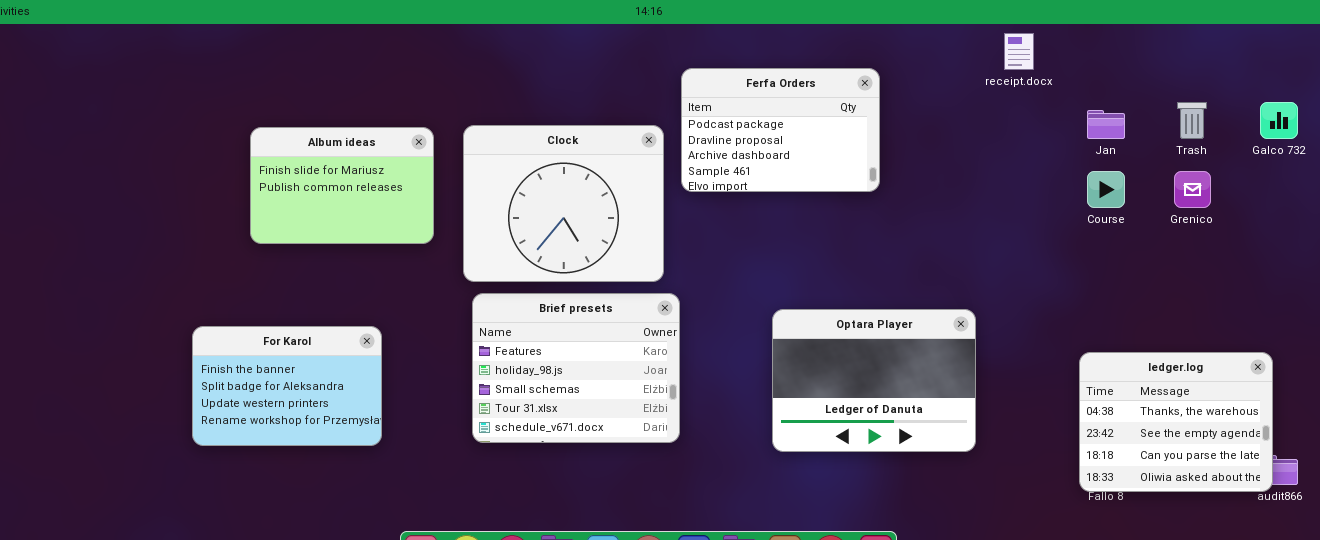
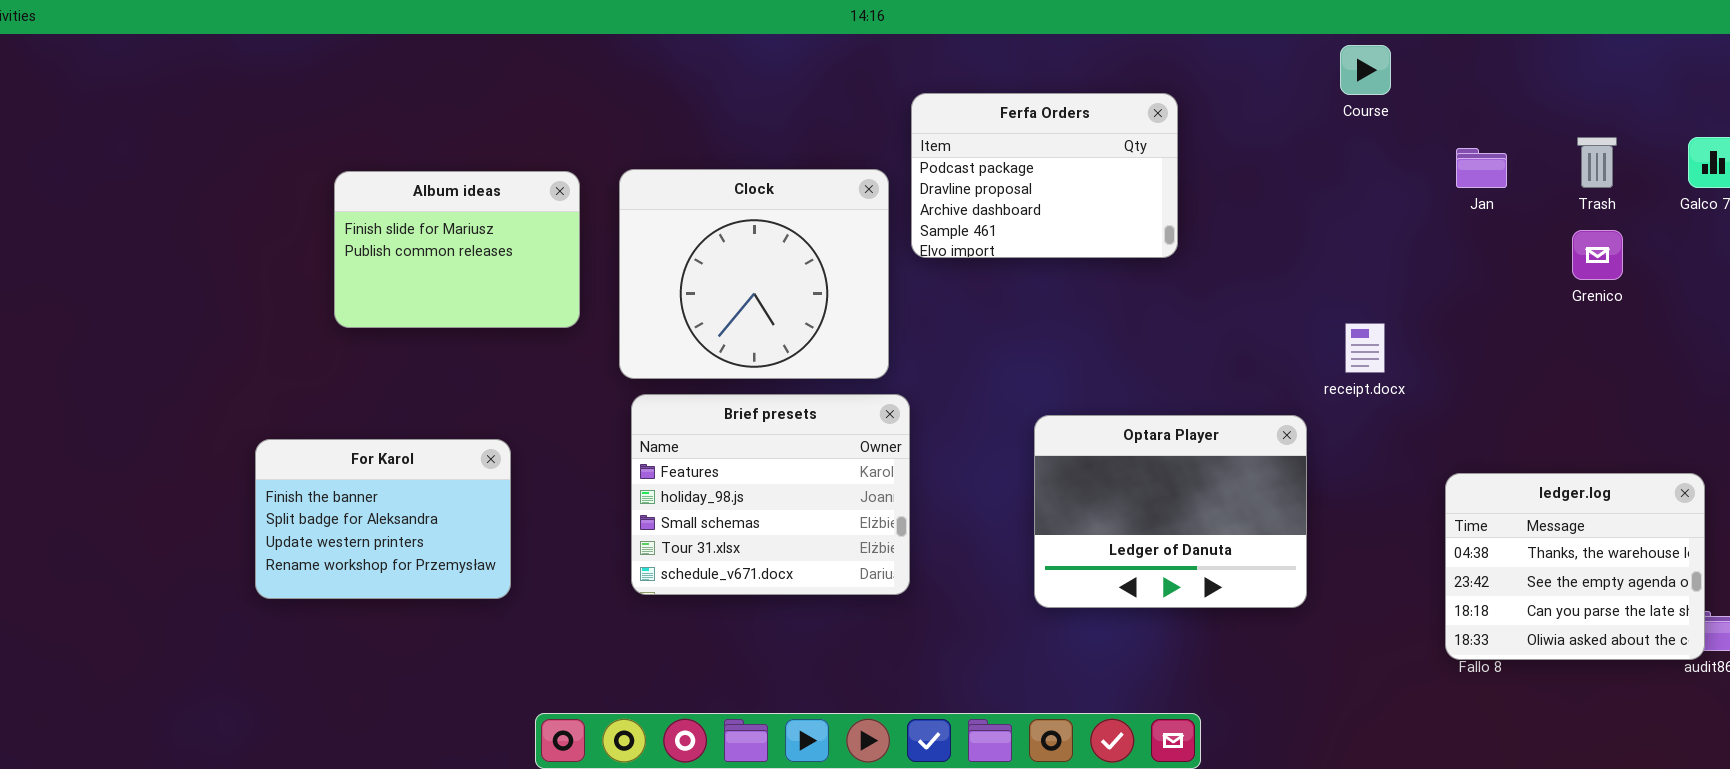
receipt.docx: [1004,33,1034,70] -> [1345,323,1385,373], moved
Course: [1087,171,1125,208] -> [1340,45,1391,95], moved

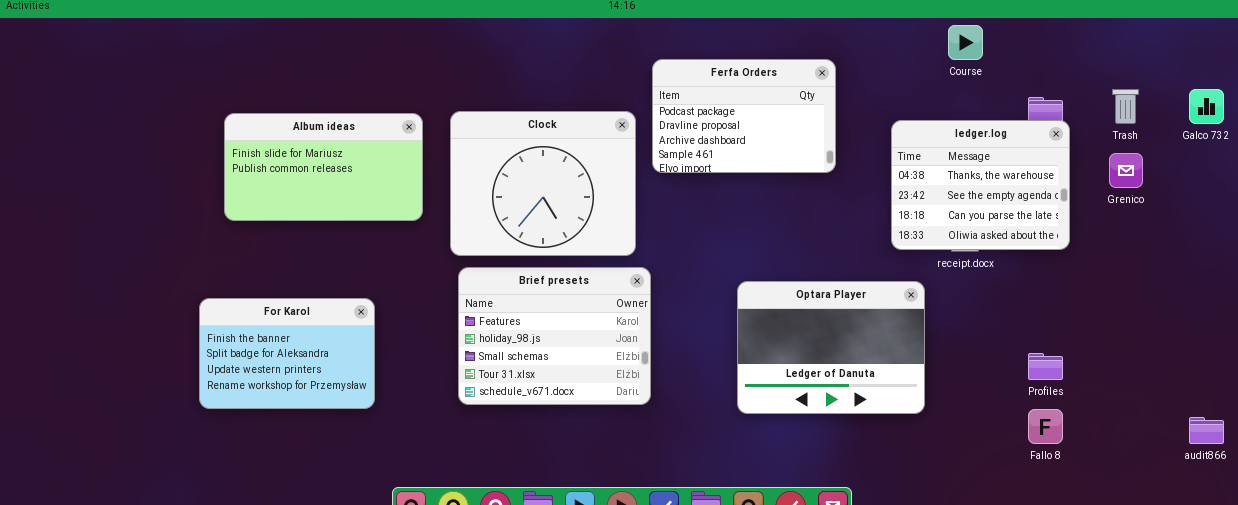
Album ideas: [334,171,580,328] -> [224,113,423,221], resized
ledger.log: [1445,473,1705,660] -> [891,120,1070,250], moved

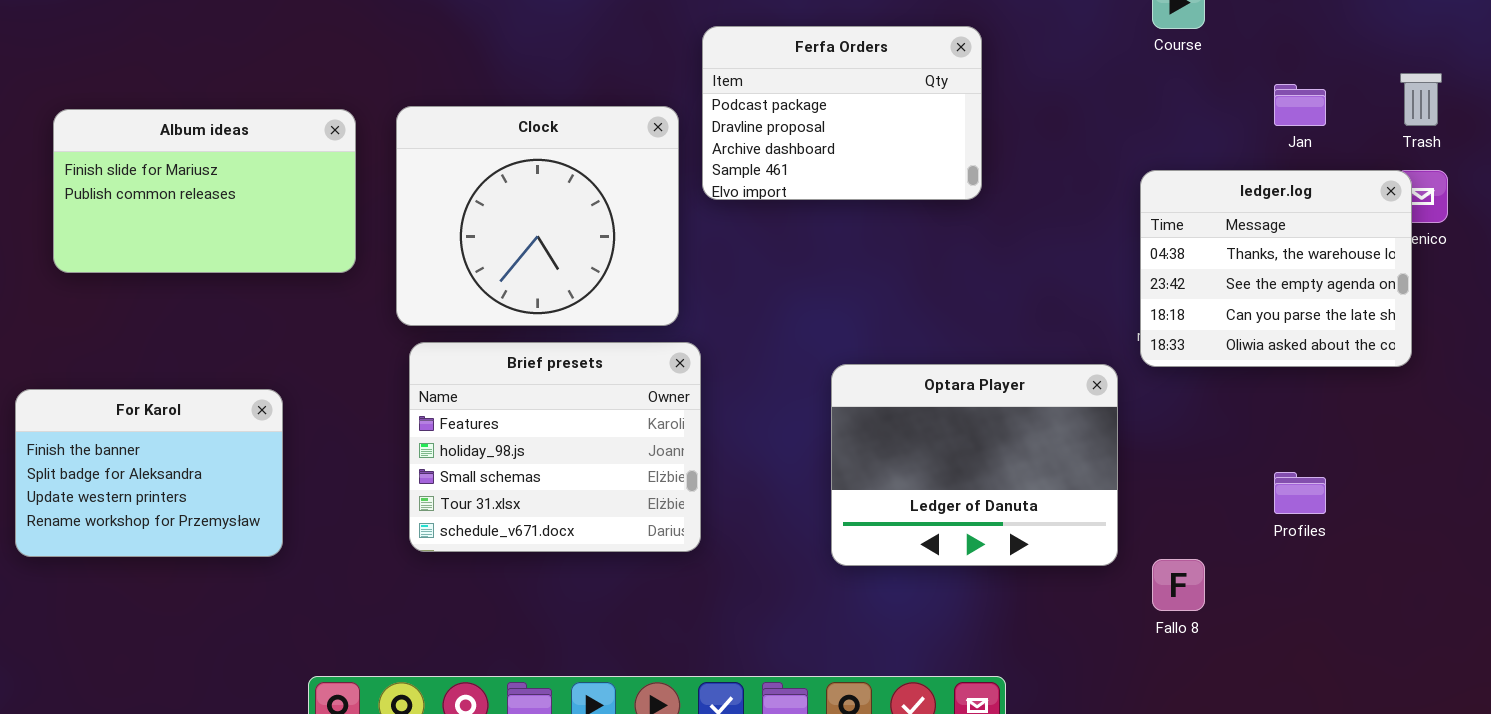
ledger.log: [891,120,1070,250] -> [1140,170,1412,367], moved
Fallo 8: [1028,409,1063,444] -> [1152,559,1205,611], moved

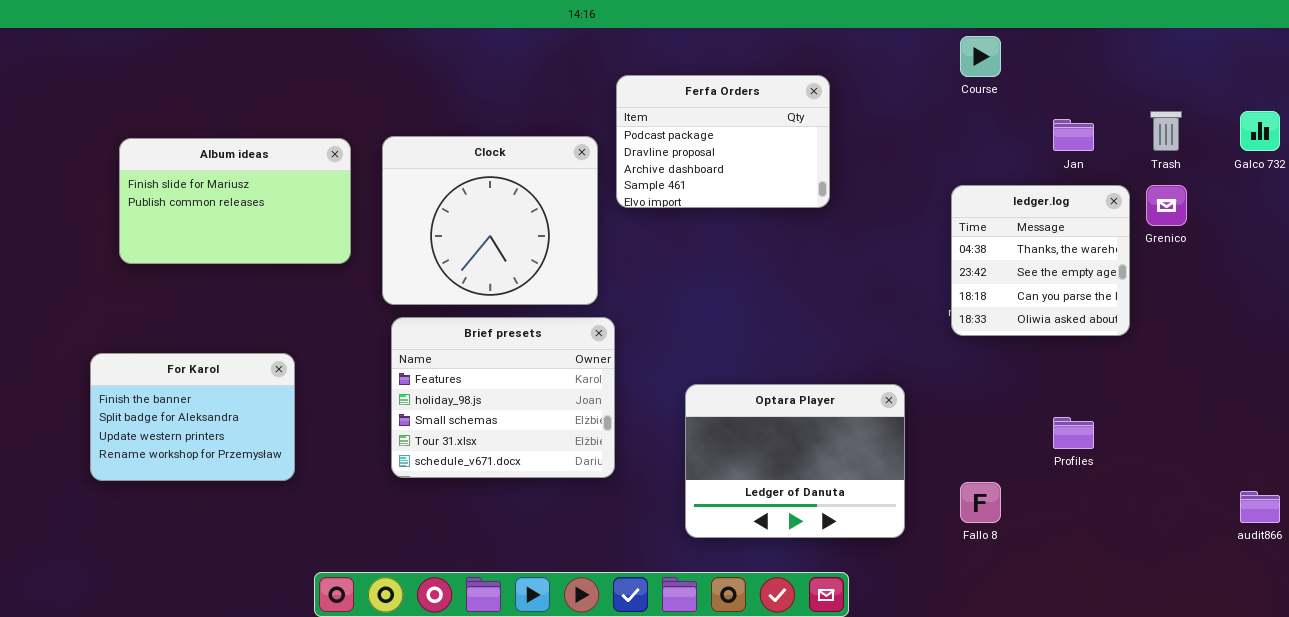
ledger.log: [1140,170,1412,367] -> [951,185,1130,336], resized
Optara Player: [831,364,1118,566] -> [685,384,905,538], moved

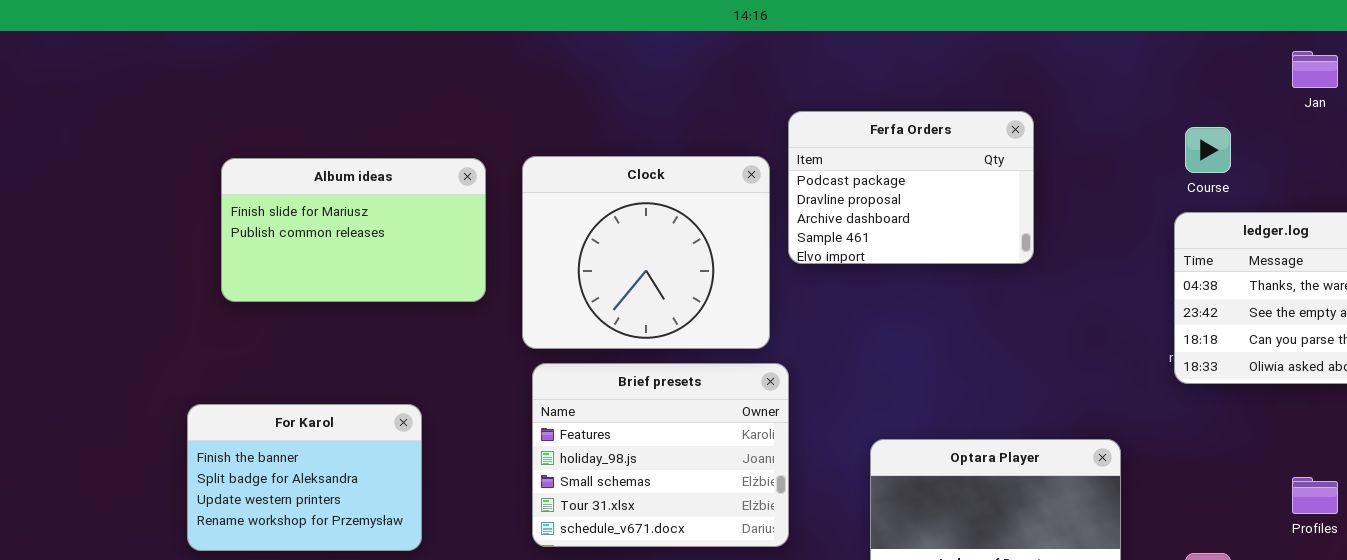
Course: [960,36,1001,77] -> [1185,127,1231,173], moved
Ferfa Orders: [616,75,830,208] -> [788,111,1034,264], moved
Jan: [1053,119,1094,151] -> [1292,51,1338,88], moved

